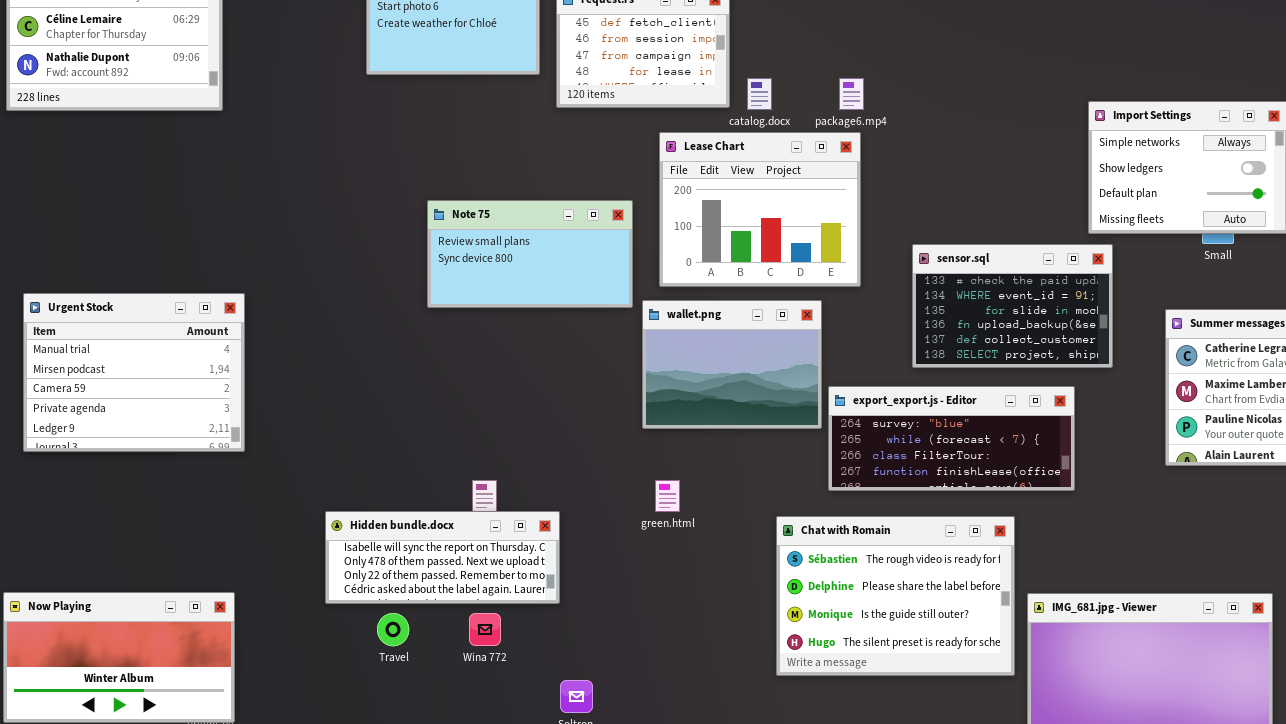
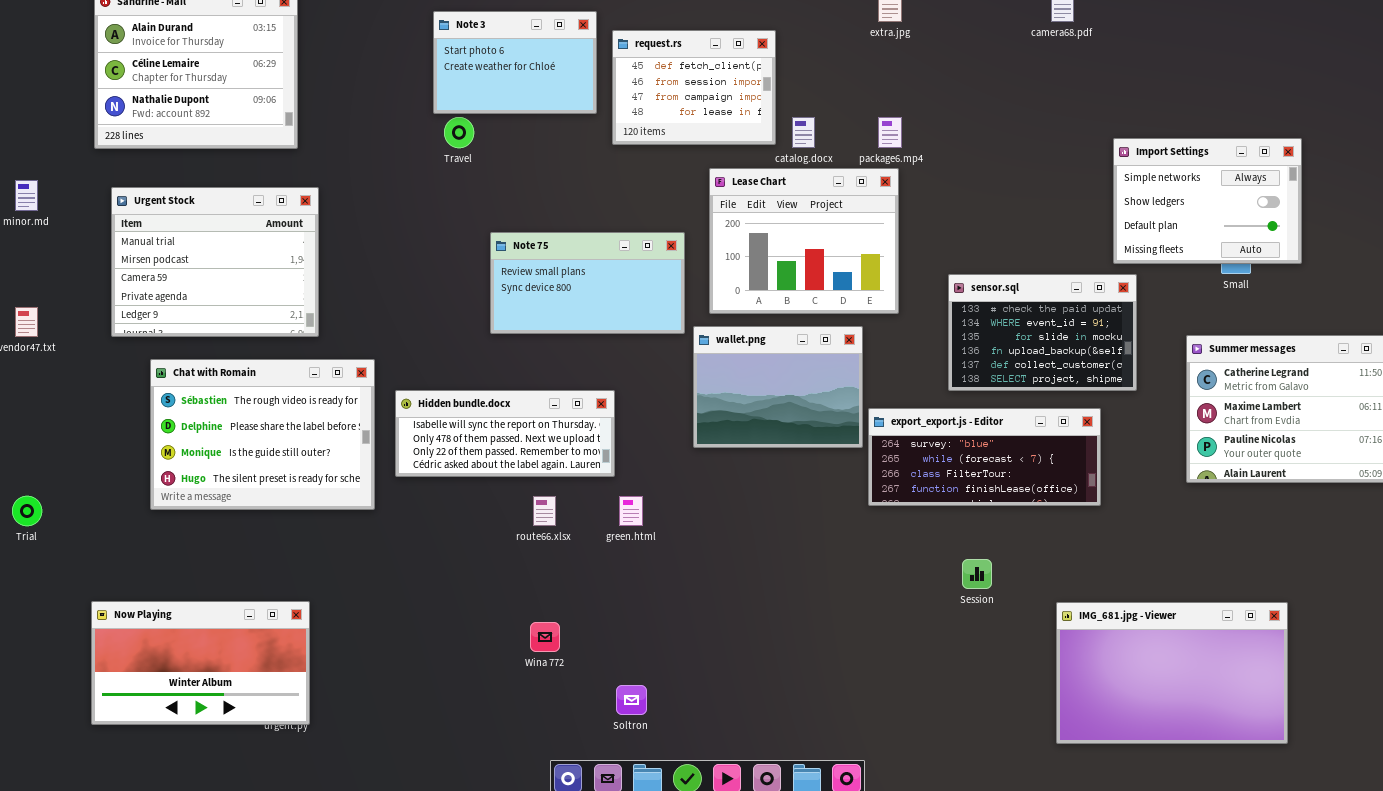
Urgent Stock: [23,293,245,452] -> [111,187,319,337], moved
green.html: [655,480,680,512] -> [619,496,643,526], moved
Hidden bundle.docx: [325,511,560,604] -> [395,390,615,477], moved
Chat with Romain: [776,516,1015,676] -> [150,359,375,510], moved
Travel: [377,613,409,646] -> [444,117,474,148], moved

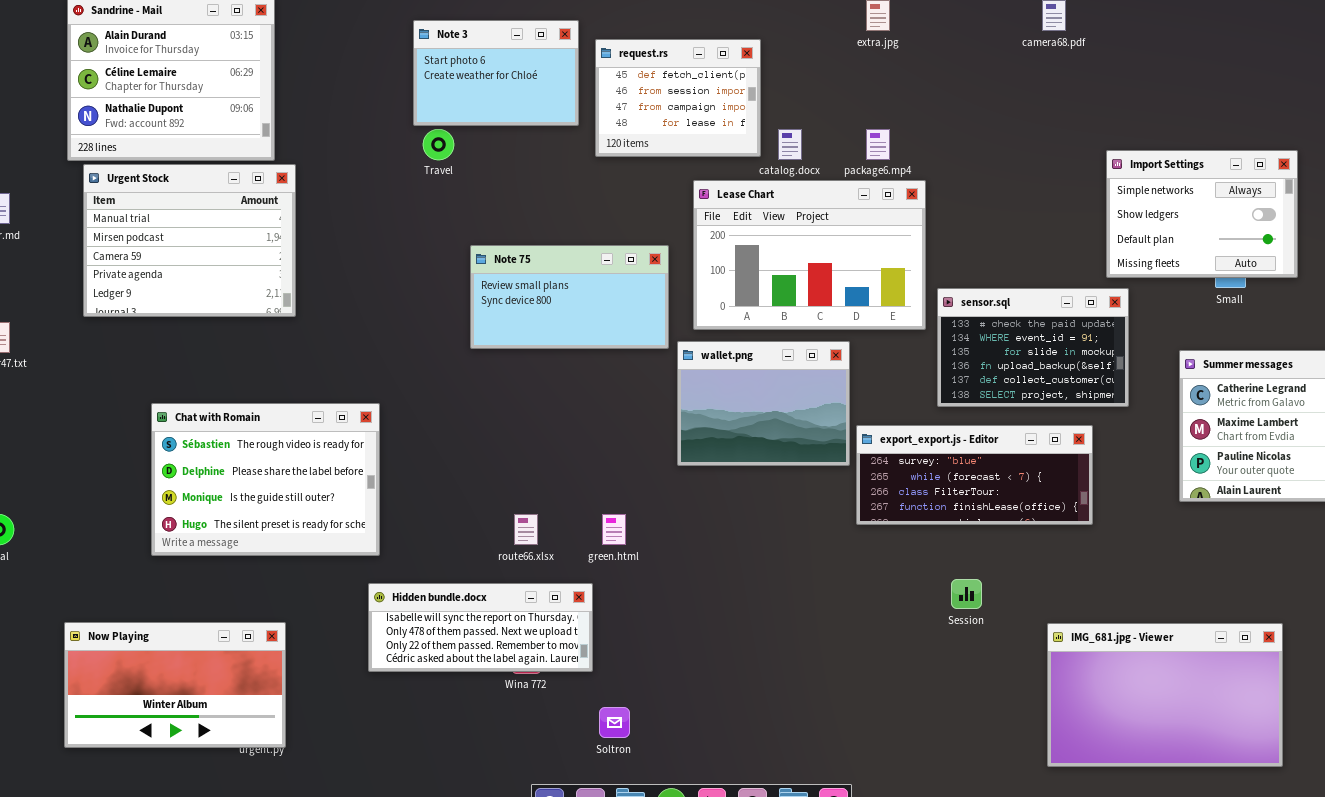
Lease Chart: [709,168,899,314] -> [693,180,926,330], resized
Urgent Stock: [111,187,319,337] -> [83,164,296,317], moved
Chat with Romain: [150,359,375,510] -> [151,403,380,556], moved
Hidden bundle.docx: [395,390,615,477] -> [368,583,593,672], moved

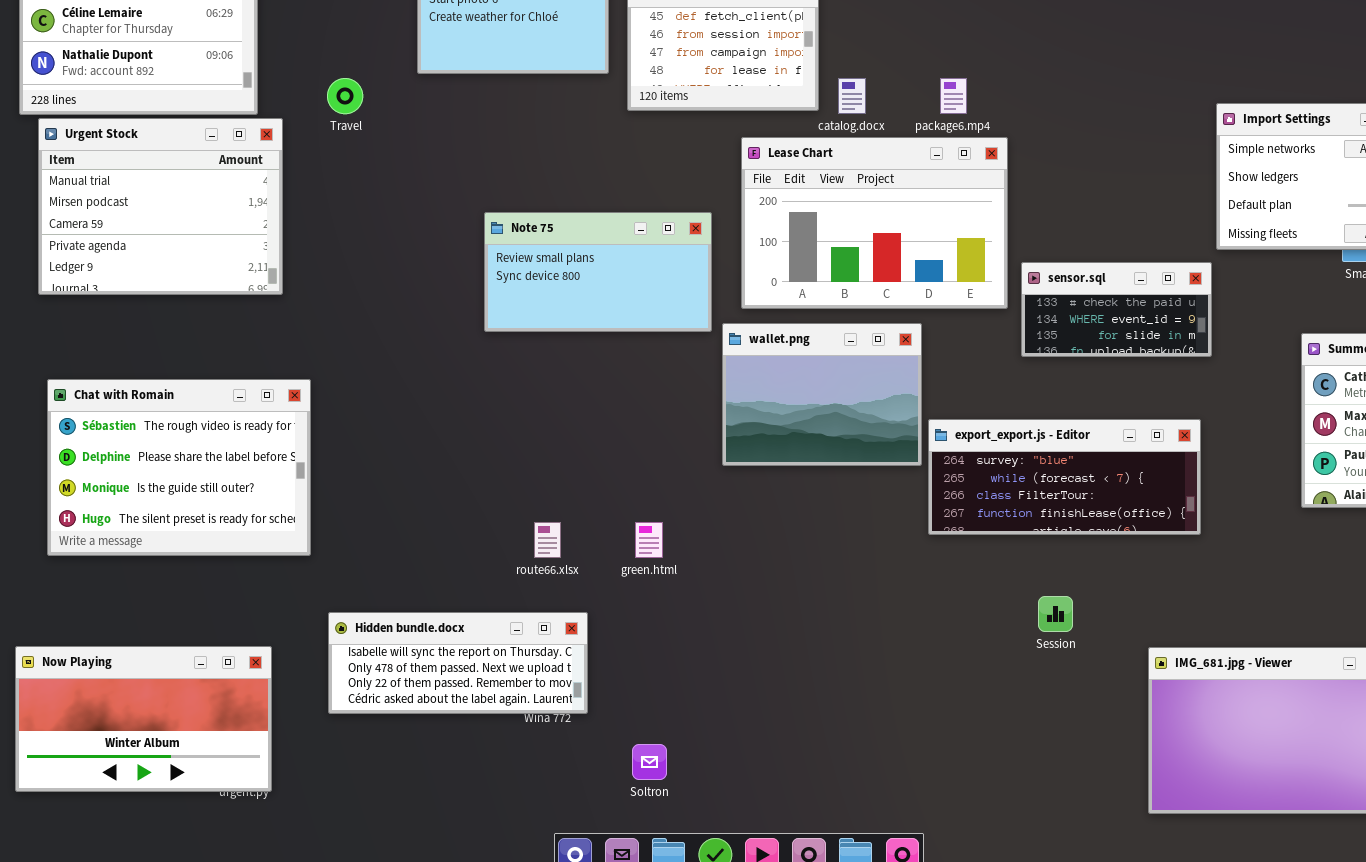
Travel: [423,129,454,160] -> [327,78,363,114], moved
sensor.sql: [937,288,1129,407] -> [1021,262,1212,357], resized
Chat with Romain: [151,403,380,556] -> [47,379,311,556], moved
Hidden bundle.docx: [368,583,593,672] -> [328,612,588,714], moved

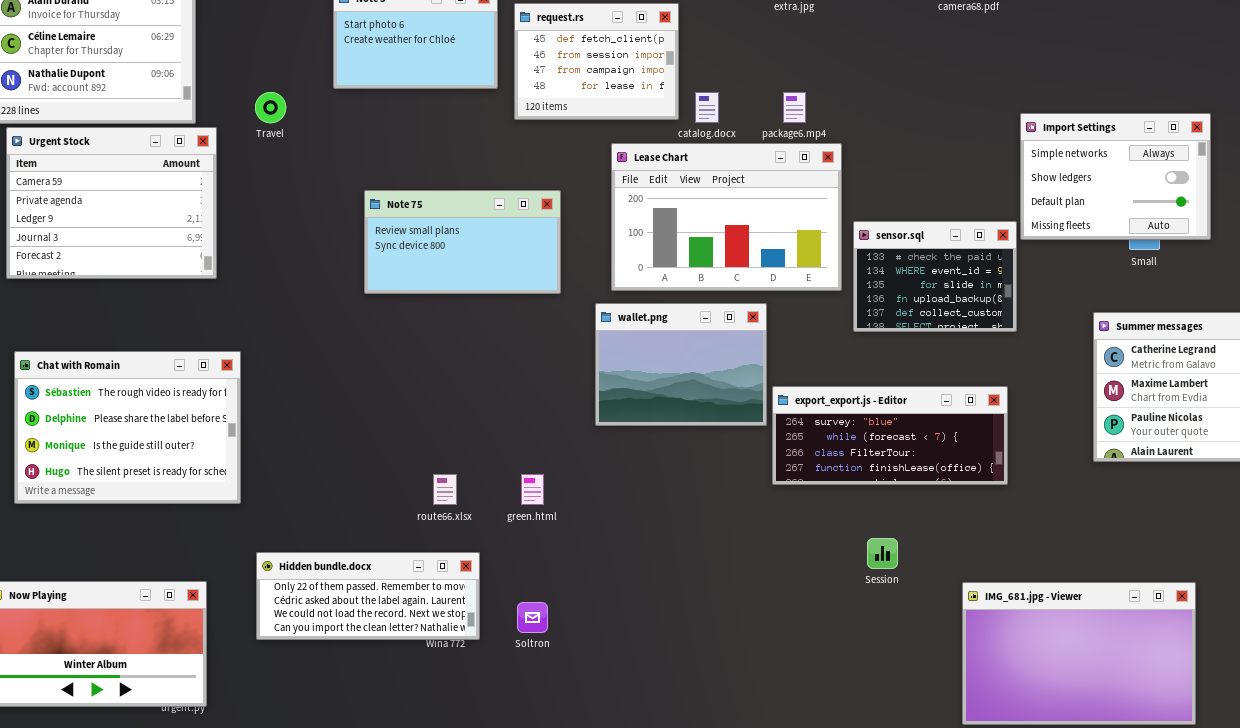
Urgent Stock: [38,118,283,295] -> [6,127,217,279], scrolled down 2 rows
Note 75: [484,212,712,332] -> [364,190,561,294], moved
sensor.sql: [1021,262,1212,357] -> [853,221,1017,332], resized
Hidden bundle.docx: [328,612,588,714] -> [256,552,480,640], scrolled down 2 rows
Soltron: [632,744,667,780] -> [517,602,548,633], moved

